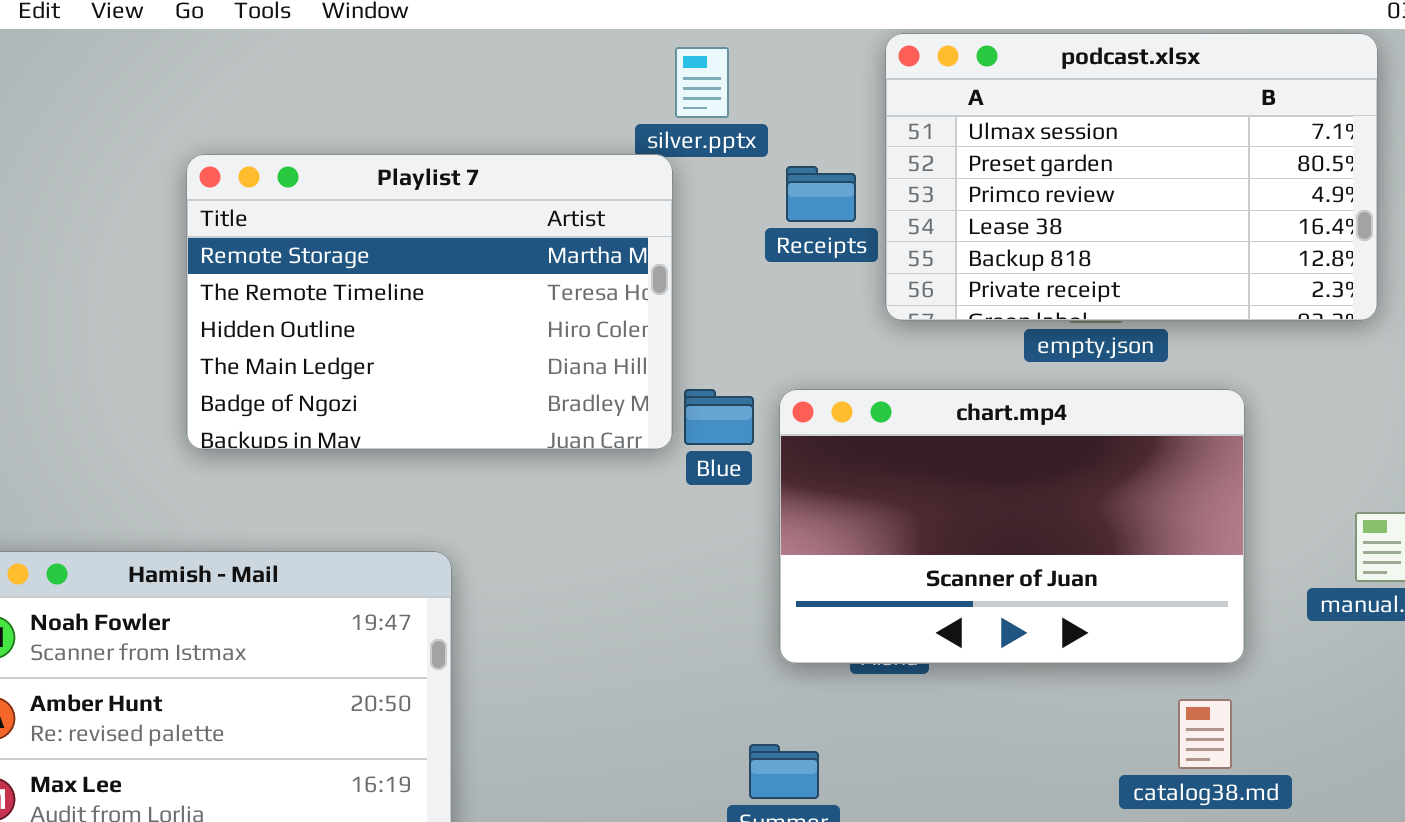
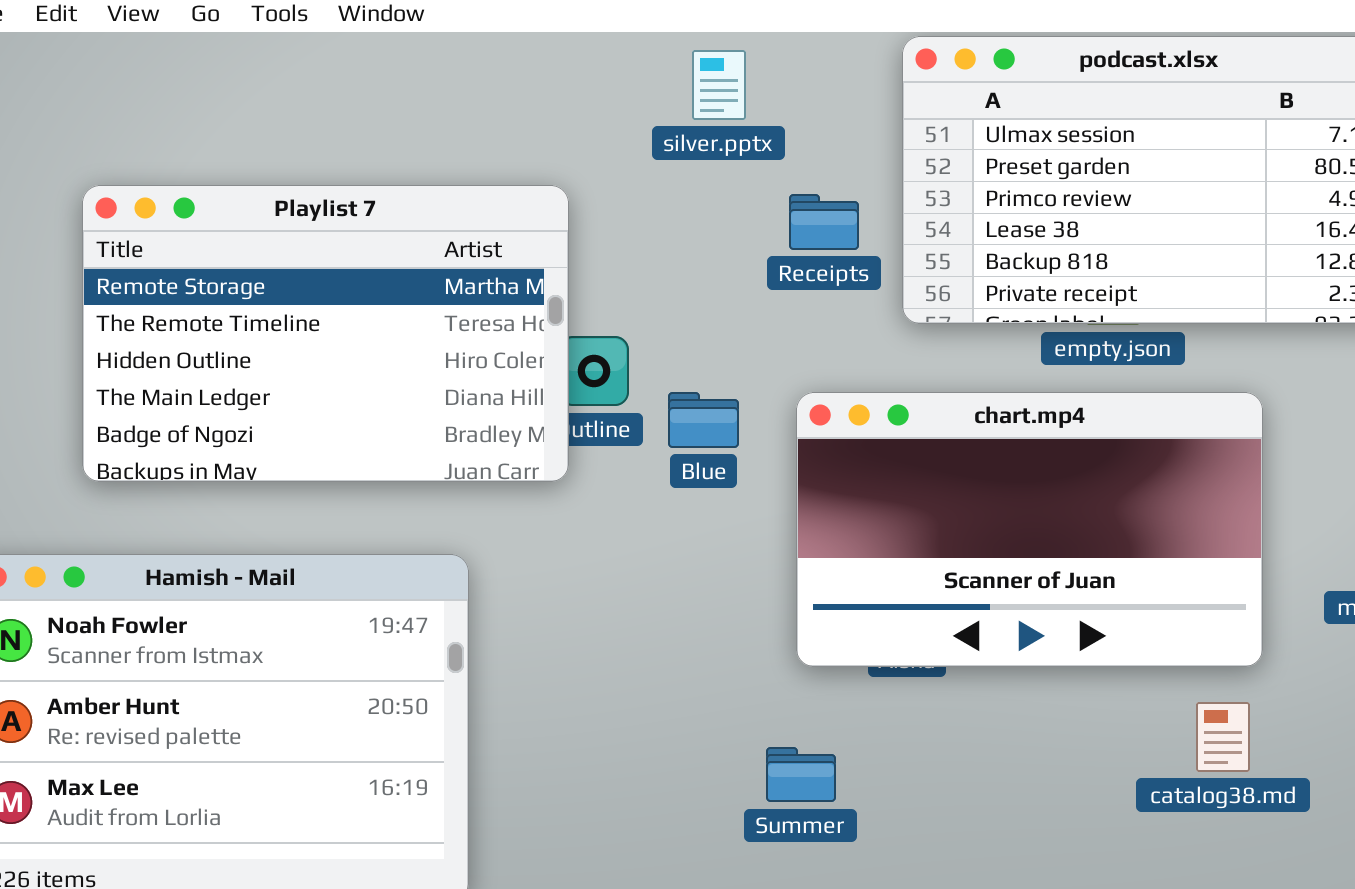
Playlist 7: [186,154,673,450] -> [82,185,569,482], moved
Receipts: [786,166,856,222] -> [789,194,859,250], moved
Blue: [684,389,754,445] -> [668,392,739,448], moved

